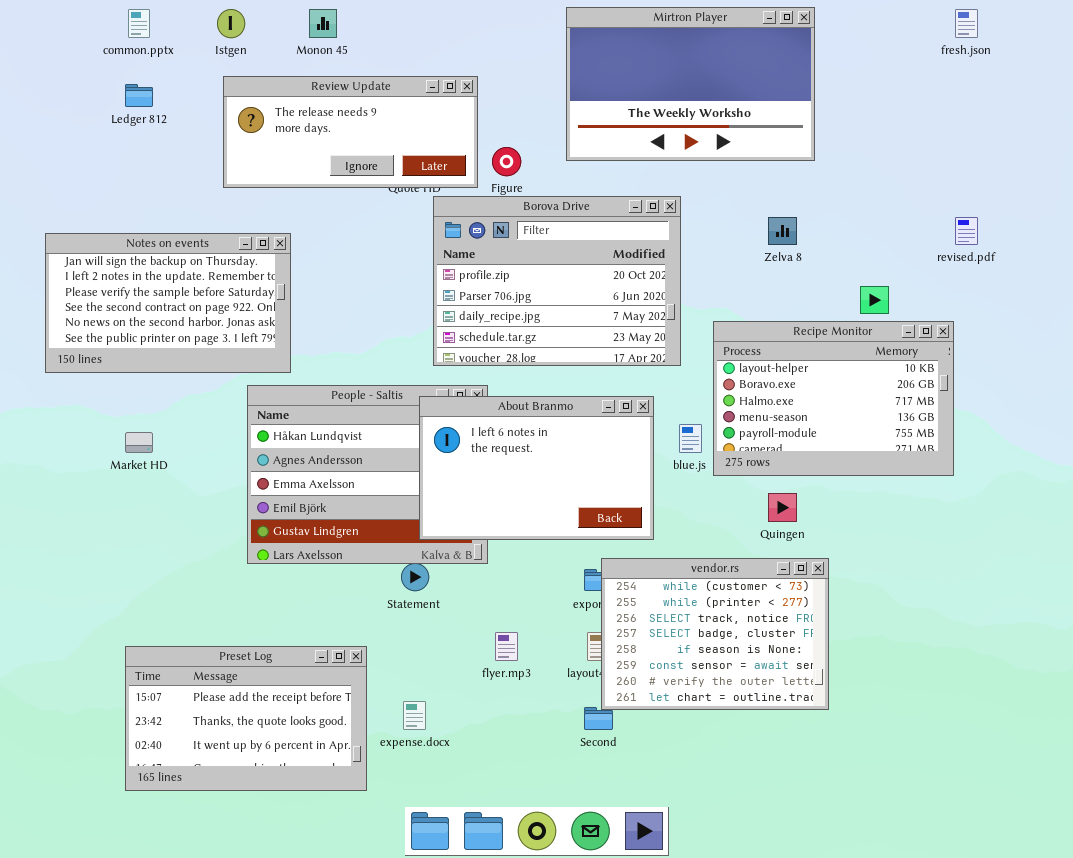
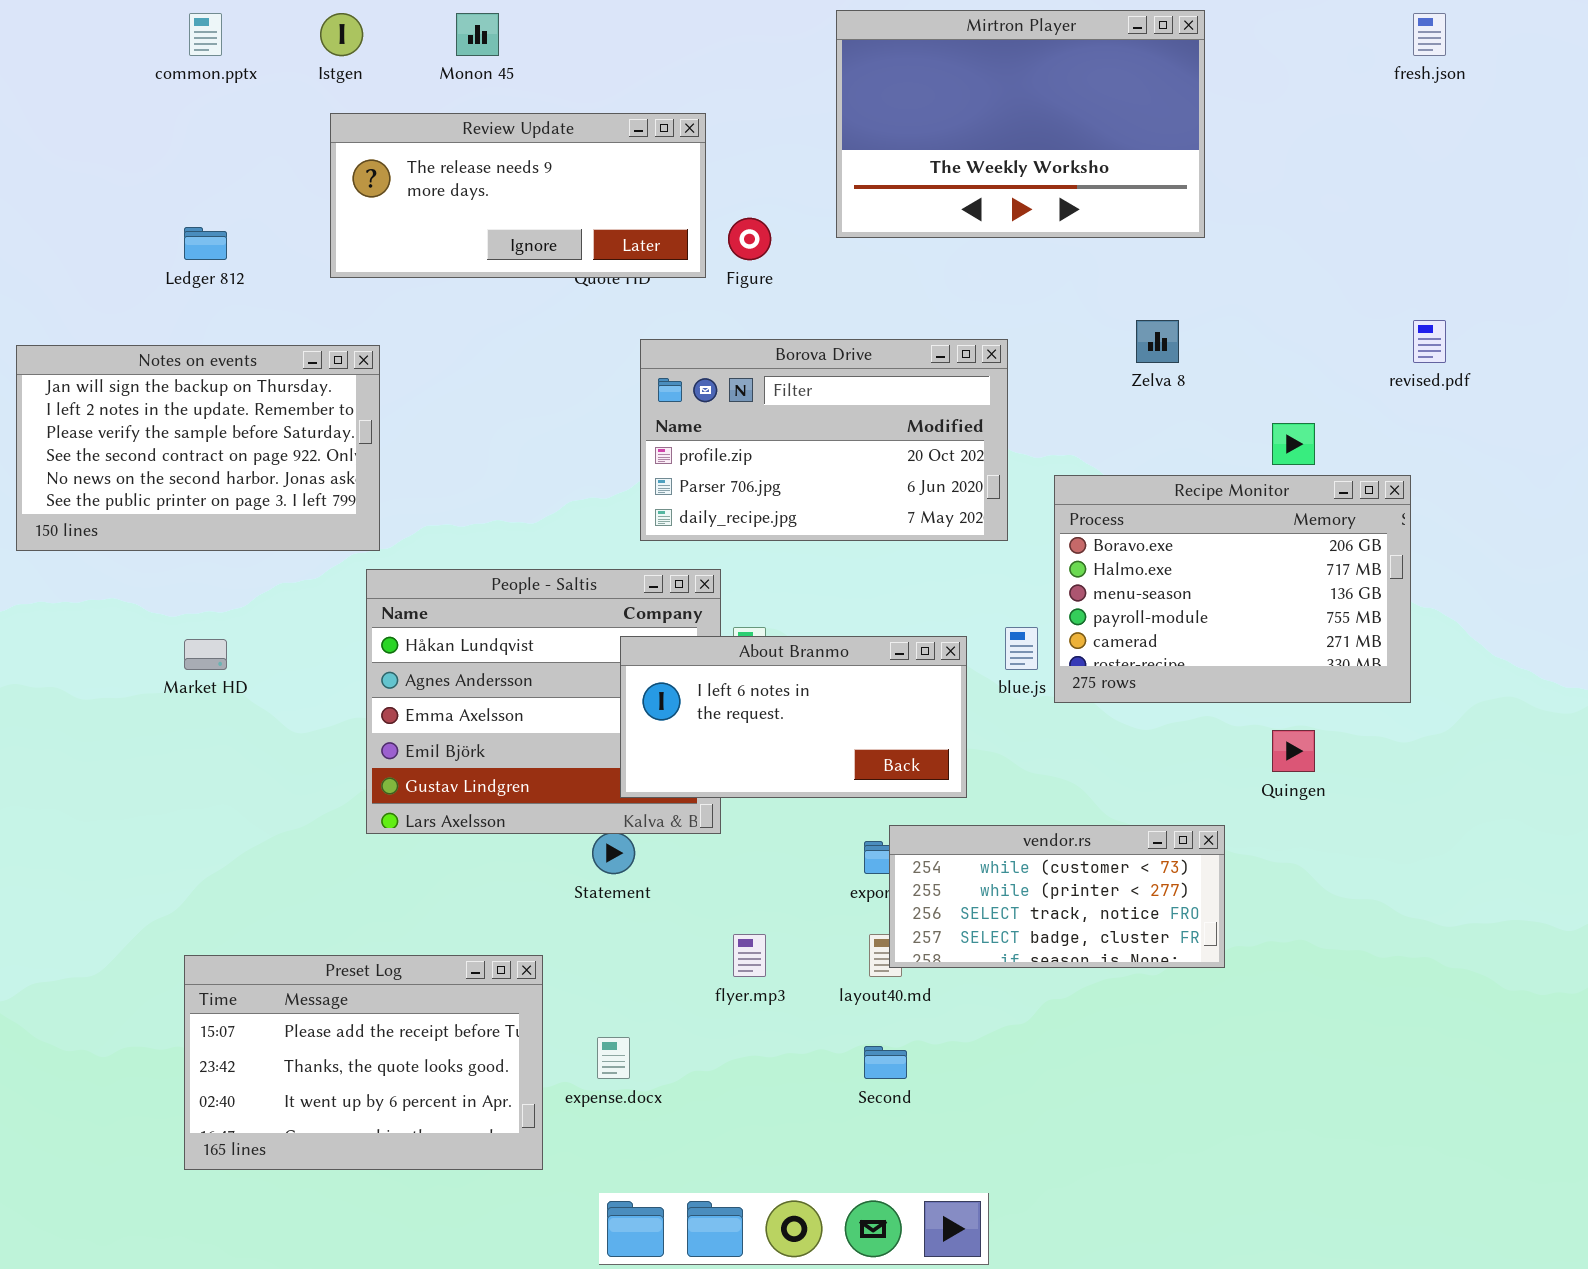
Ledger 812: [125,84,153,107] -> [184,227,227,260], moved
Borova Drive: [433,196,681,366] -> [640,339,1008,541], resized
Notes on events: [45,233,291,373] -> [16,345,380,551], moved
Recipe Monitor: [713,321,954,476] -> [1054,475,1411,703], scrolled down 1 row
About Branmo: [419,396,654,540] -> [620,636,967,798], resized
Quingen: [768,493,797,522] -> [1272,730,1315,772], moved
vendor.rs: [601,558,829,710] -> [889,825,1225,968], resized

